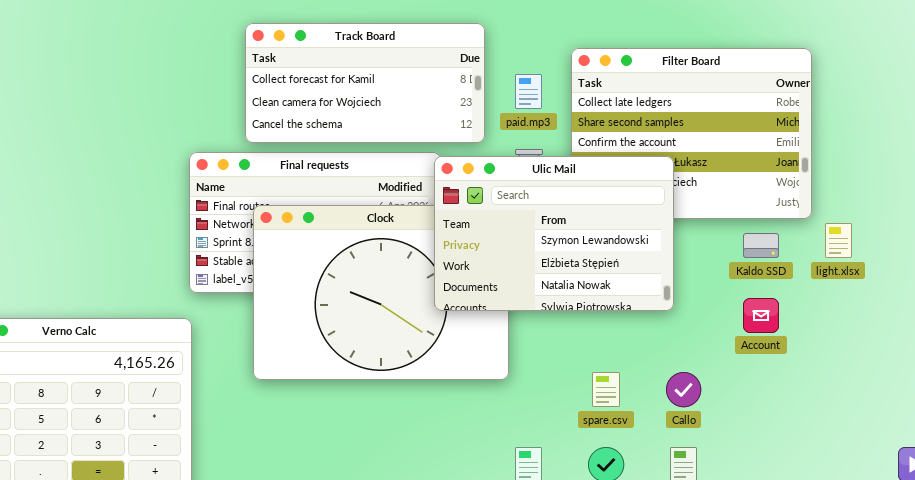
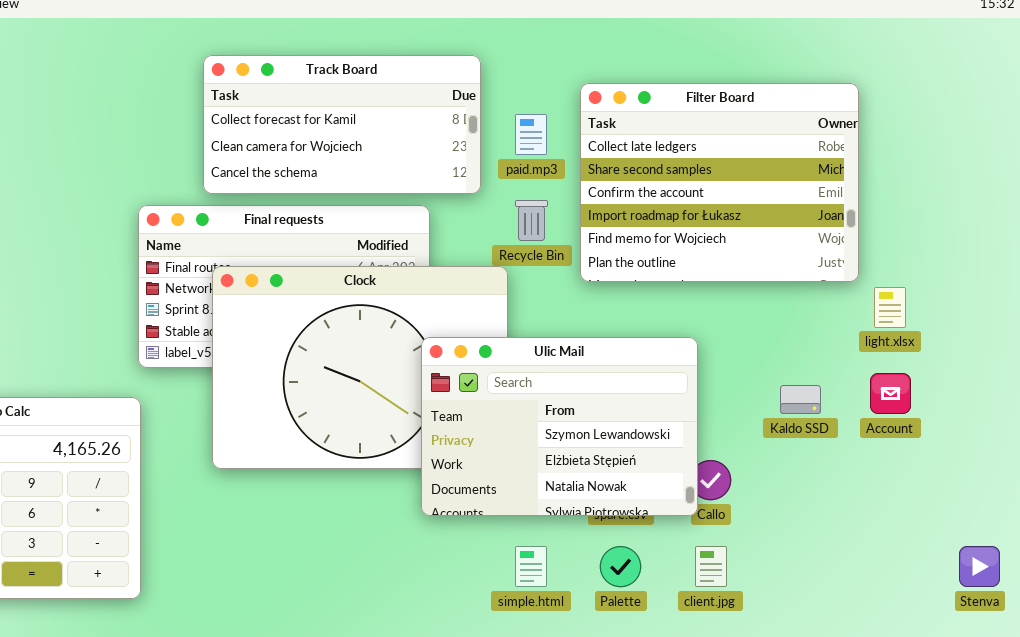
Ulic Mail: [434,156,674,311] -> [421,337,698,516], moved
Kaldo SSD: [743,233,779,258] -> [780,385,821,414], moved
Account: [743,298,779,333] -> [870,373,911,414], moved

